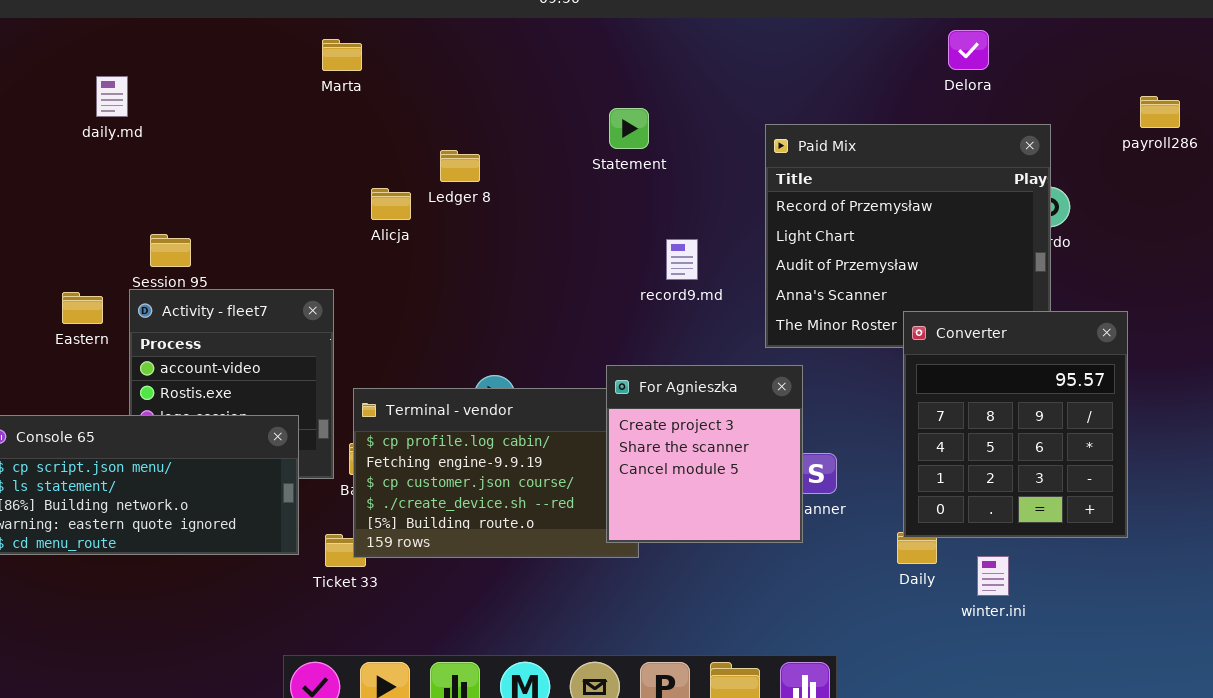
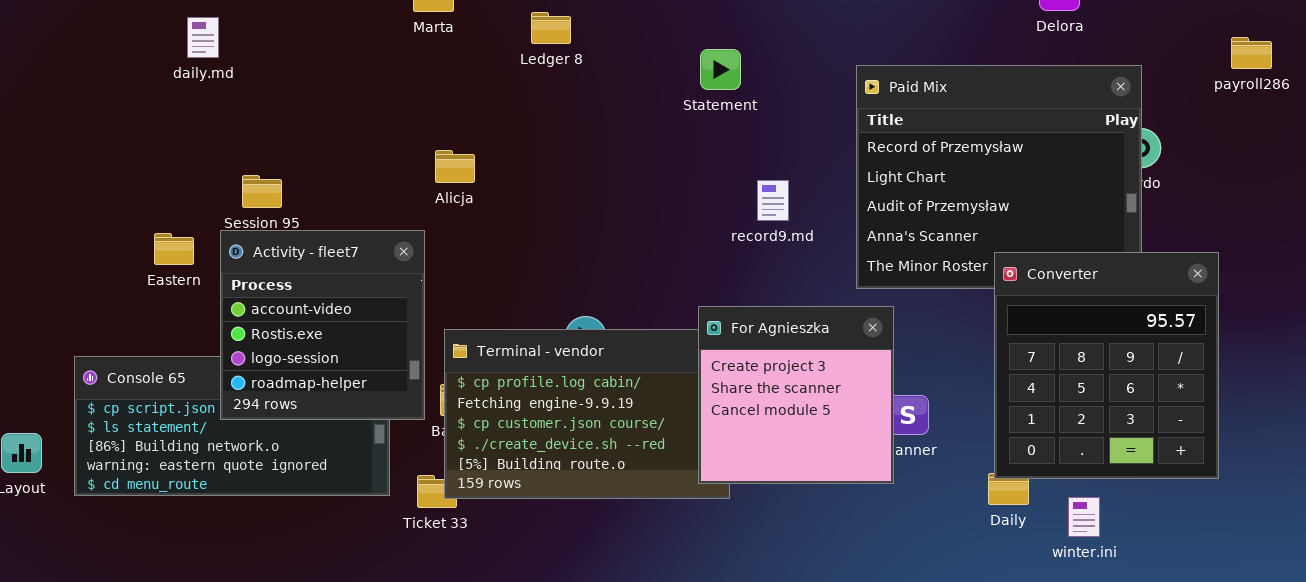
Ledger 8: [440,150,480,182] -> [531,12,571,44], moved
Alicja: [371,188,411,220] -> [435,150,475,183], moved
Activity - fleet7: [129,289,334,479] -> [220,230,425,420], raised

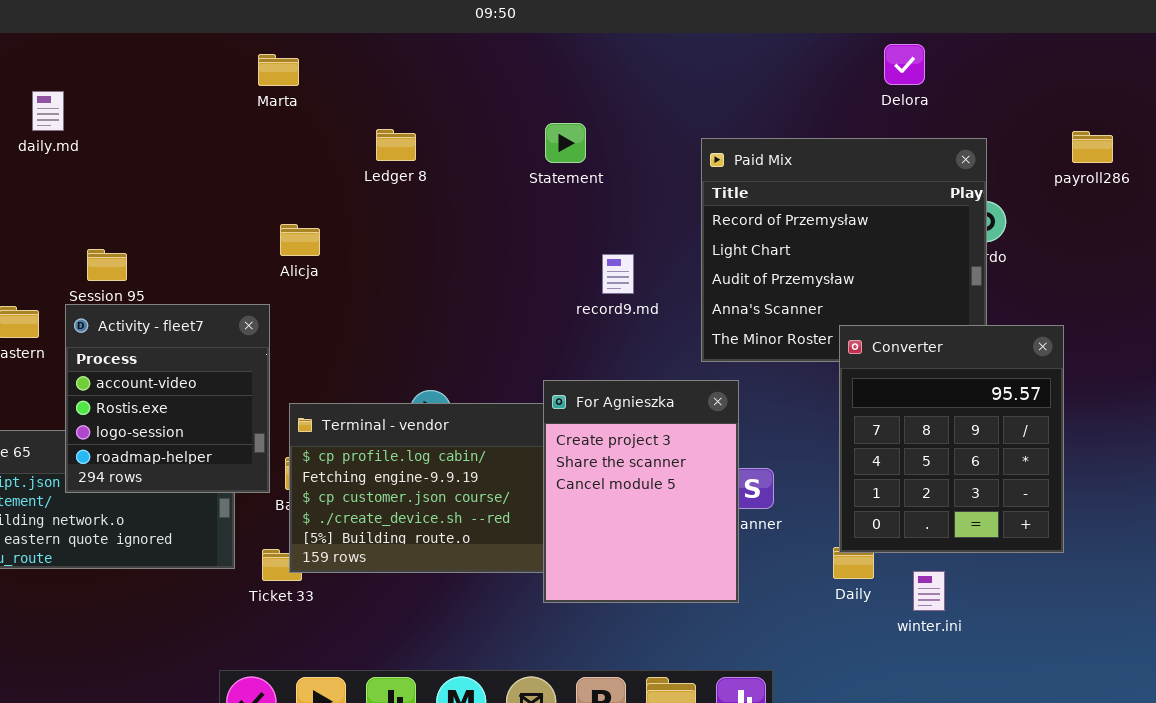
Ledger 8: [531,12,571,44] -> [376,129,416,161], moved
payroll286: [1231,37,1272,69] -> [1072,131,1113,163], moved
For Agnieszka: [698,306,894,484] -> [543,380,739,603], resized

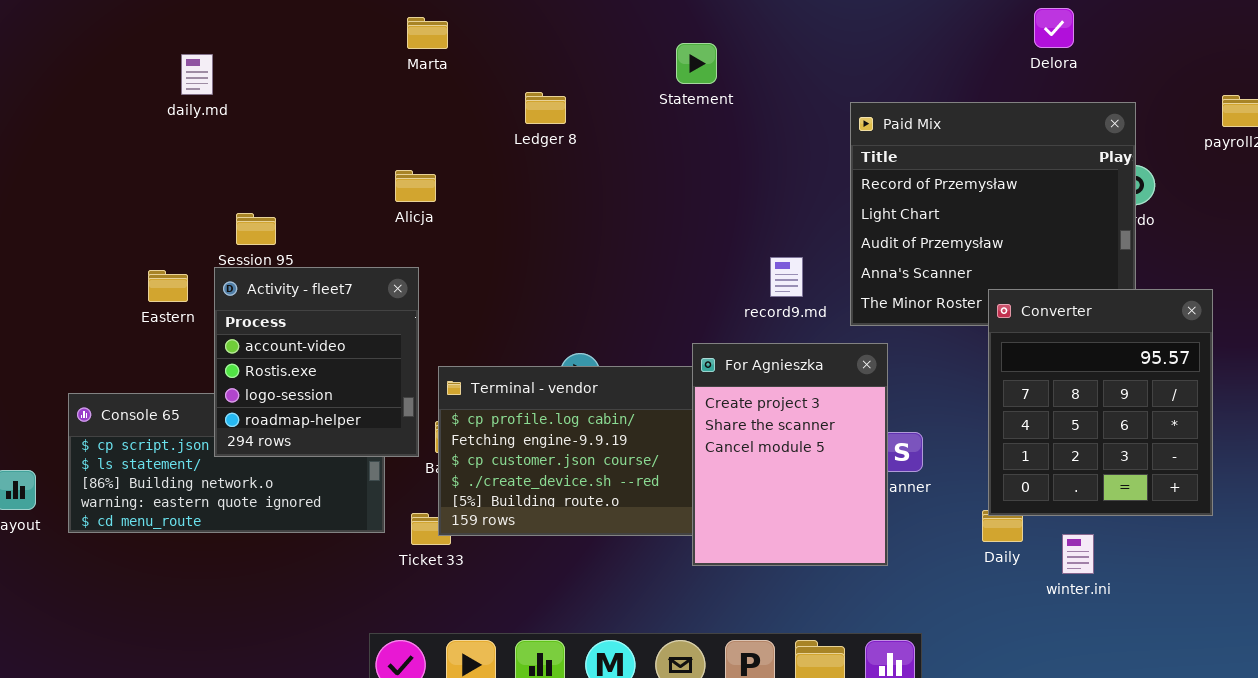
Statement: [545,123,586,163] -> [676,43,717,84], moved
Alicja: [280,224,320,256] -> [395,170,436,202], moved
record9.md: [602,254,634,294] -> [770,257,803,297], moved

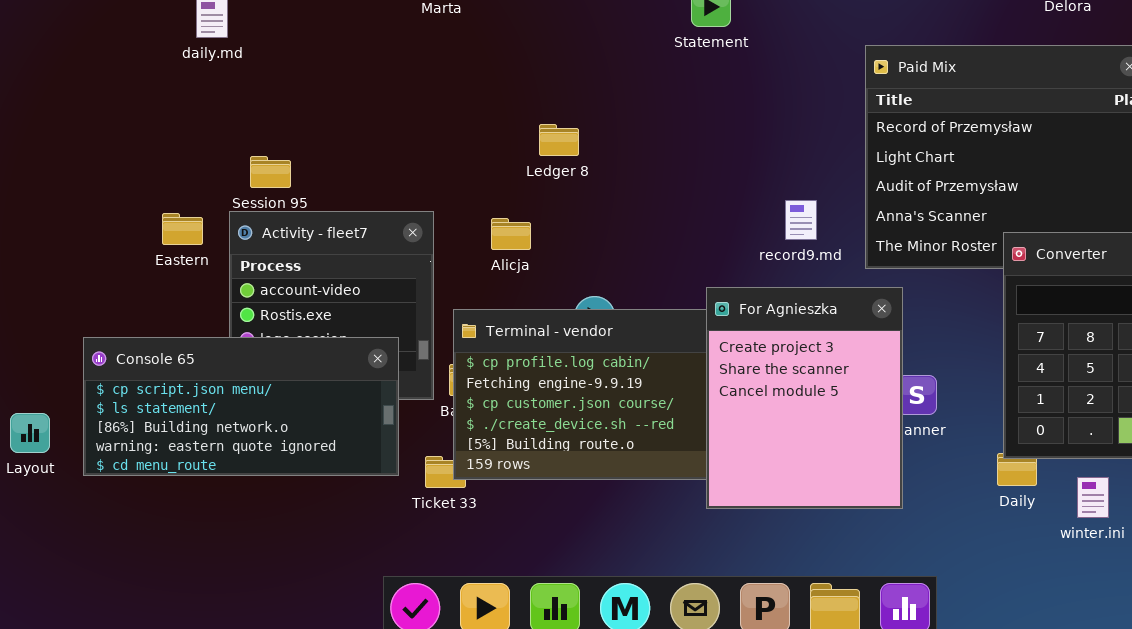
Ledger 8: [525,92,566,124] -> [539,124,579,156], moved
Alicja: [395,170,436,202] -> [491,218,531,250], moved
Console 65: [68,393,385,533] -> [83,337,399,476], raised

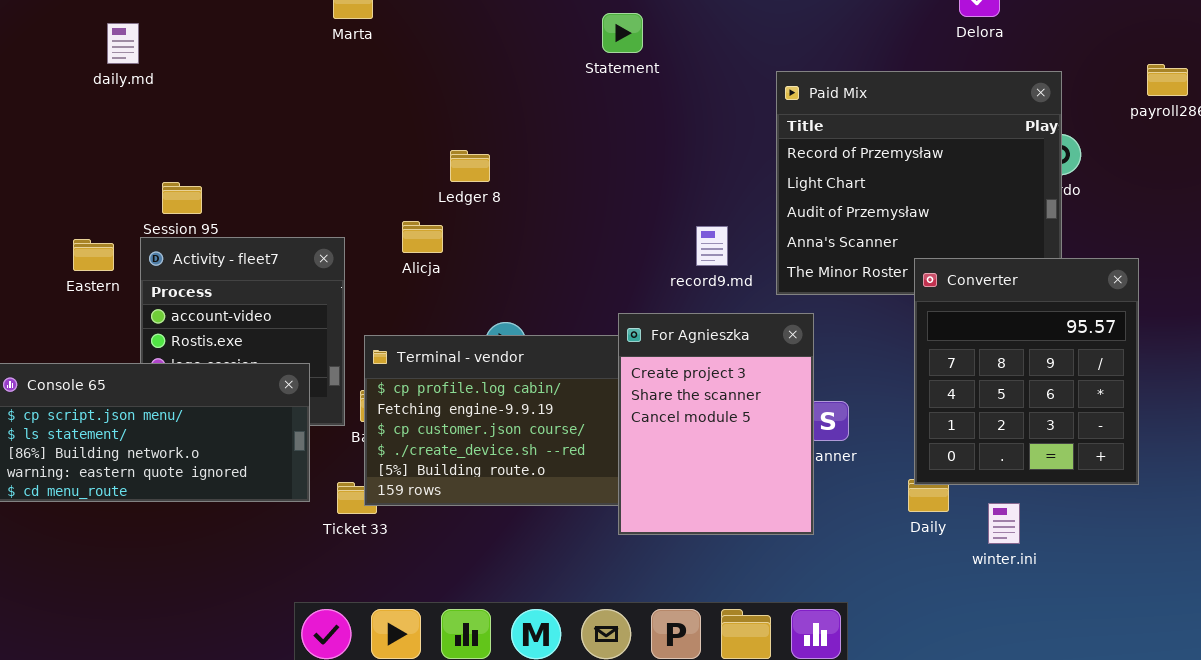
Alicja: [491,218,531,250] -> [402,221,443,253], moved

